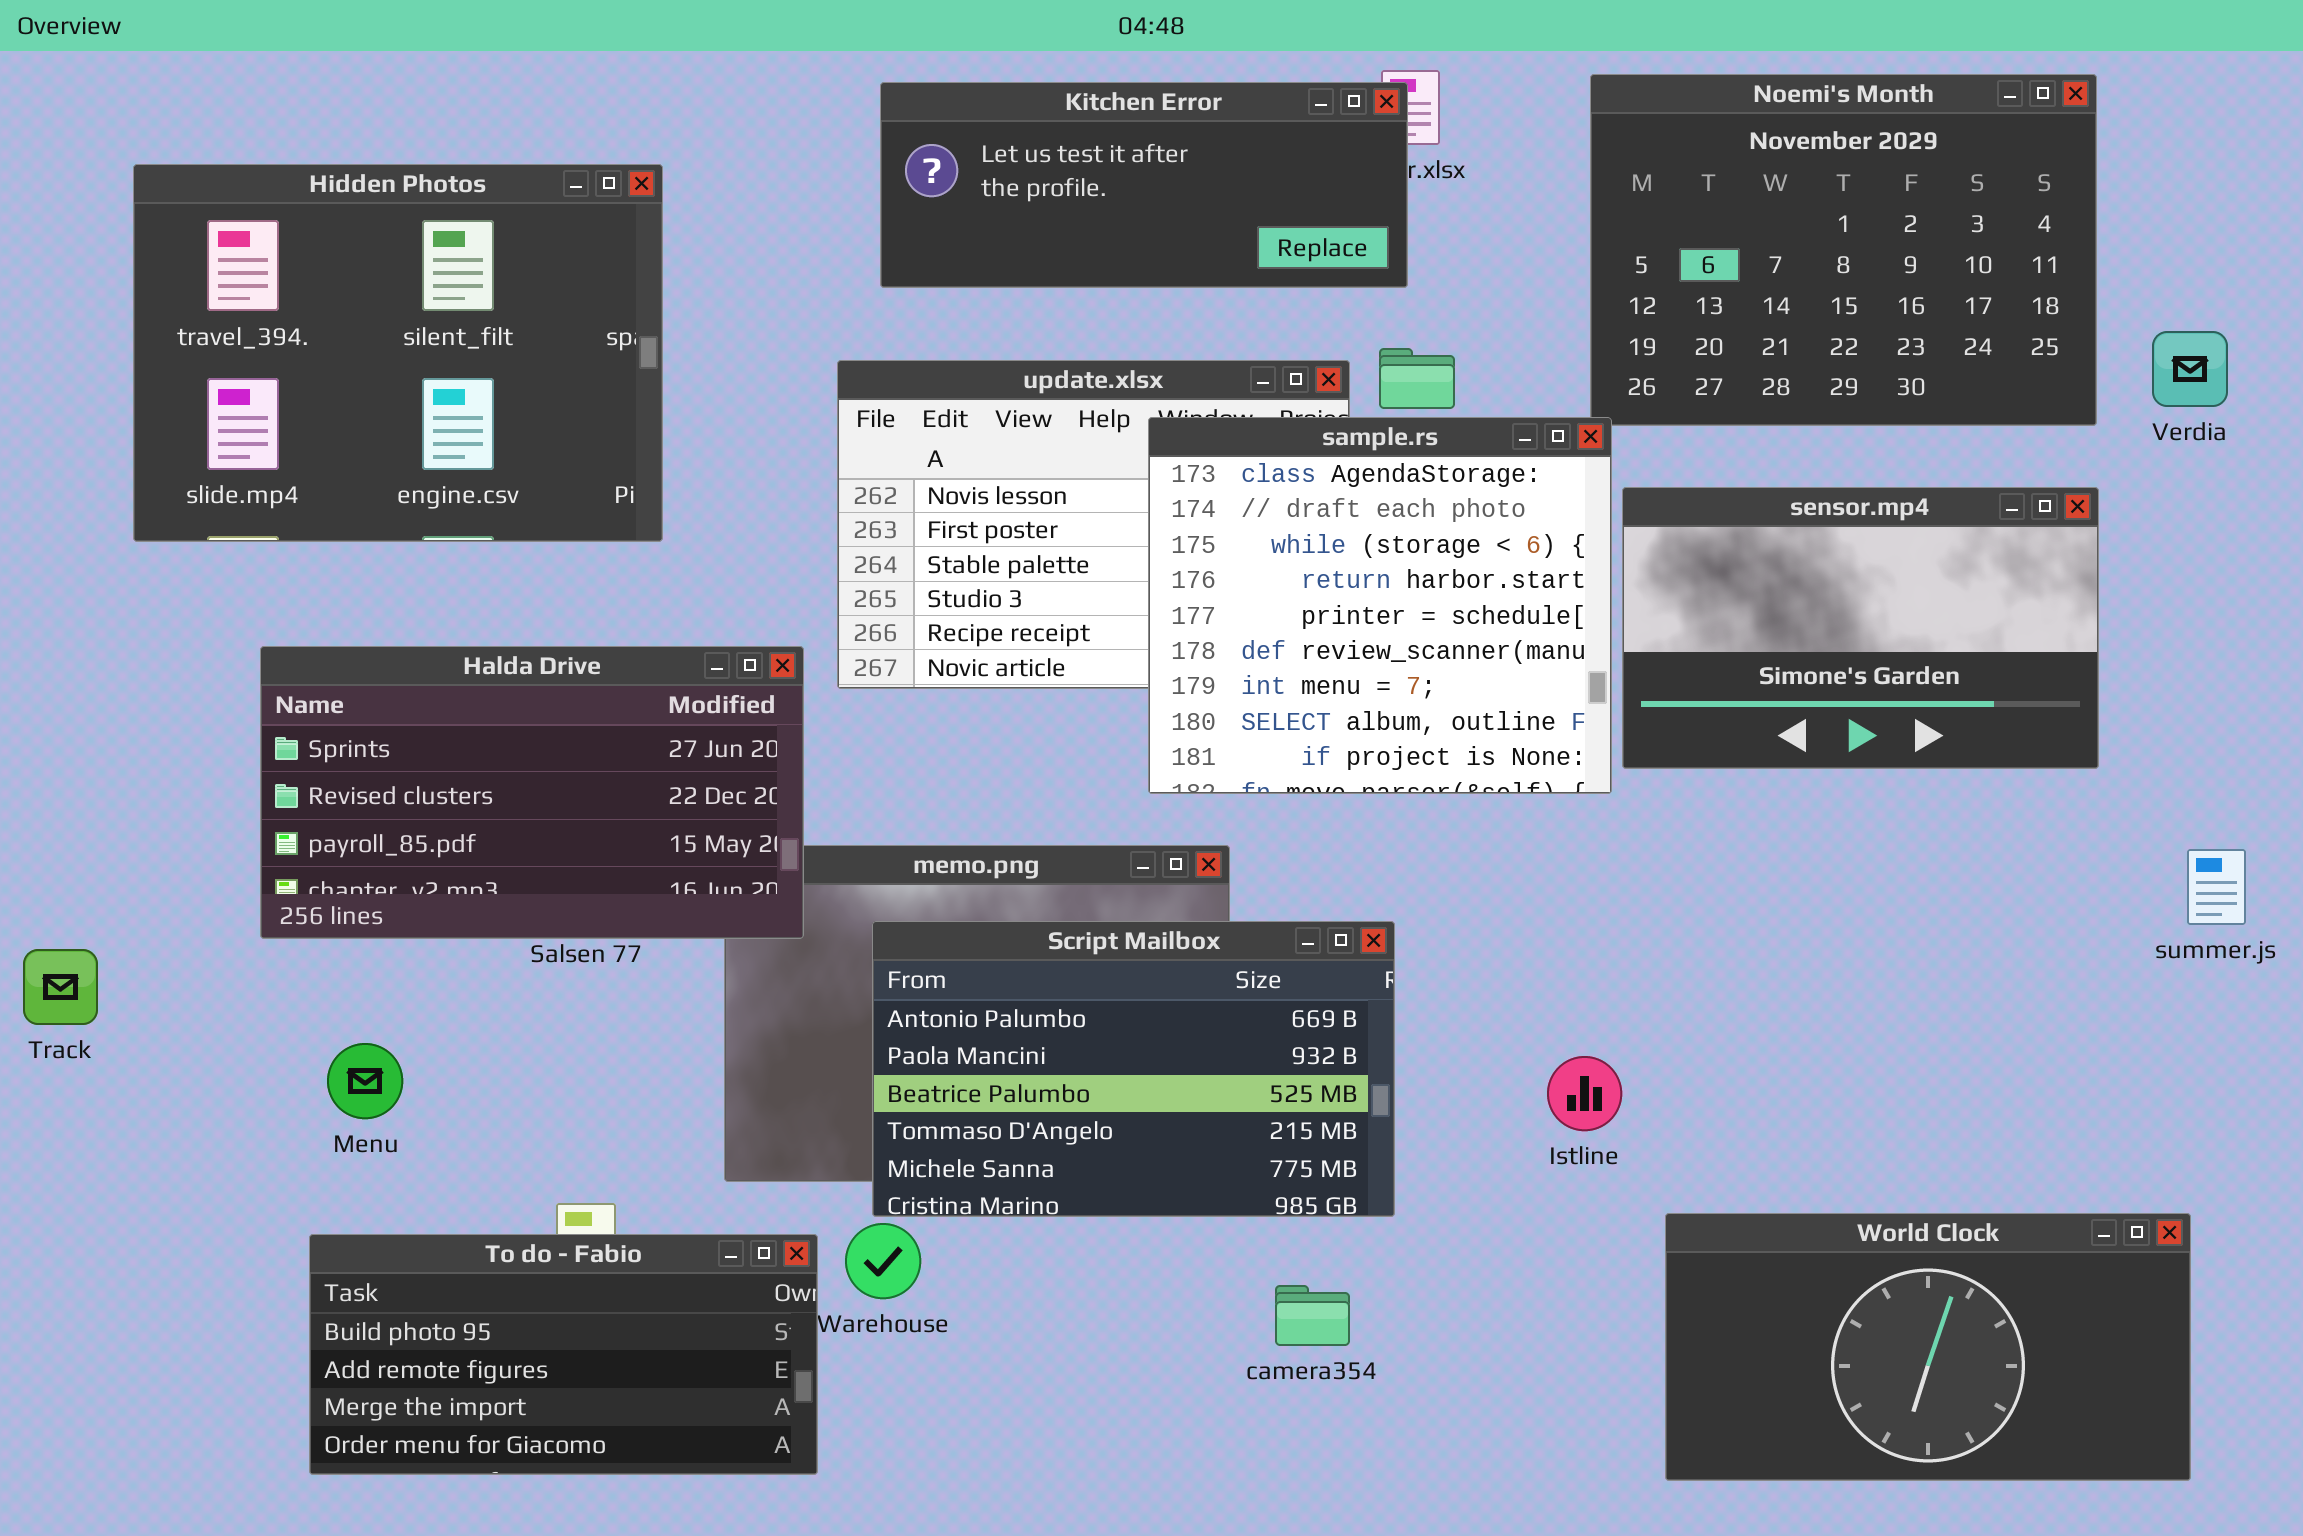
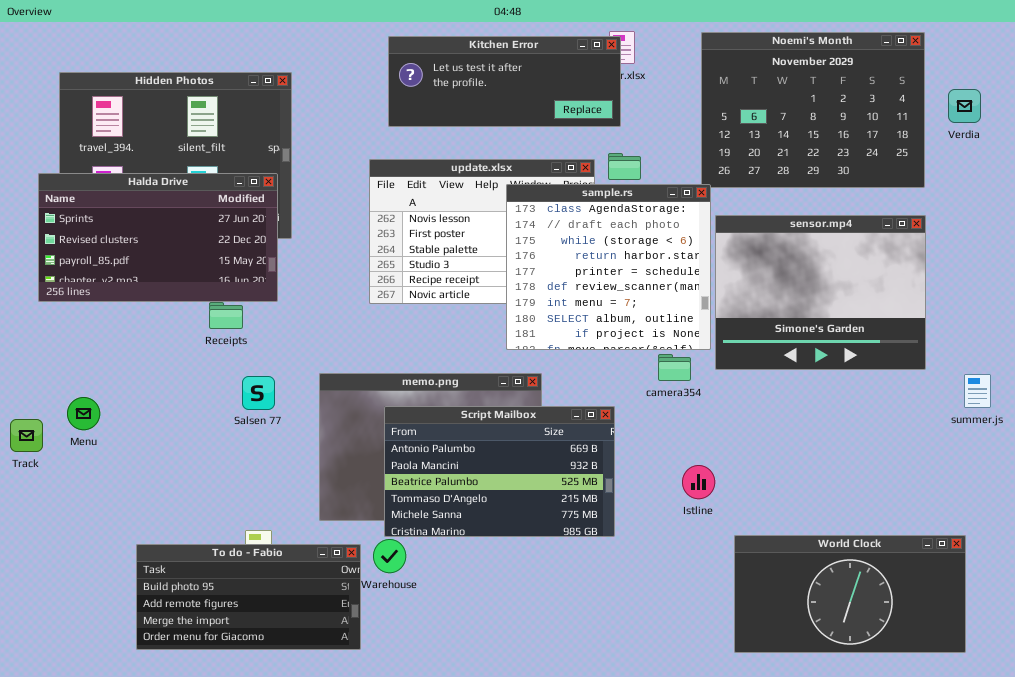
Verdia: [2152,331,2228,407] -> [948,89,981,123], moved
sensor.mp4: [1622,487,2099,769] -> [715,215,926,370], resized
Halda Drive: [260,646,804,939] -> [38,173,278,302], moved
Menu: [327,1043,403,1119] -> [67,397,100,430], moved
camera354: [1275,1285,1350,1346] -> [658,354,691,381], moved

